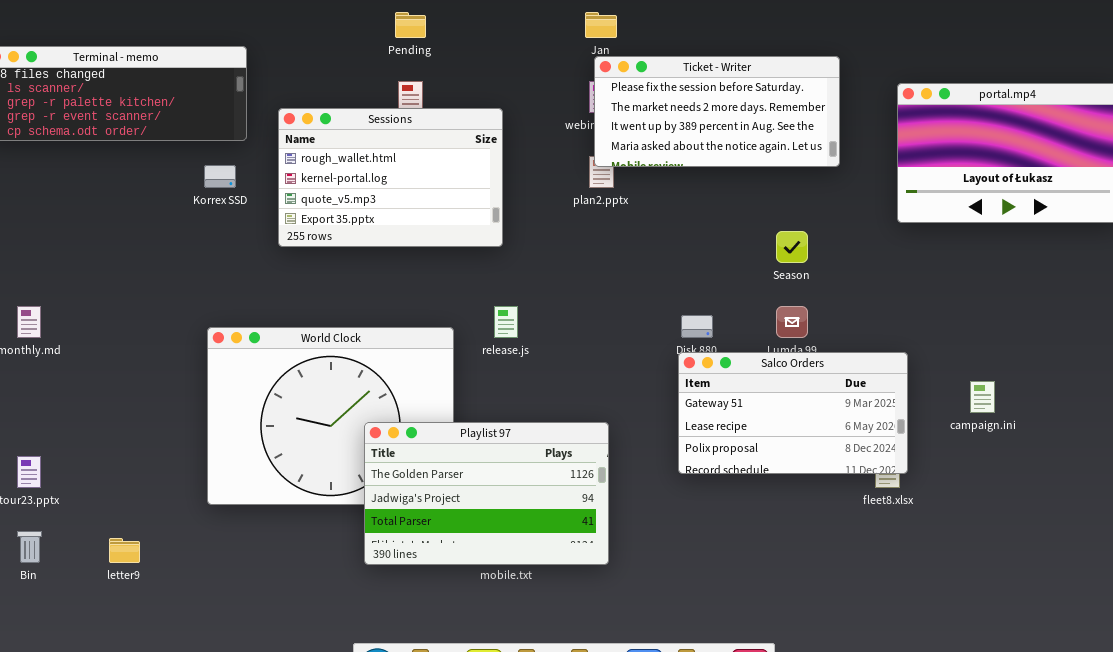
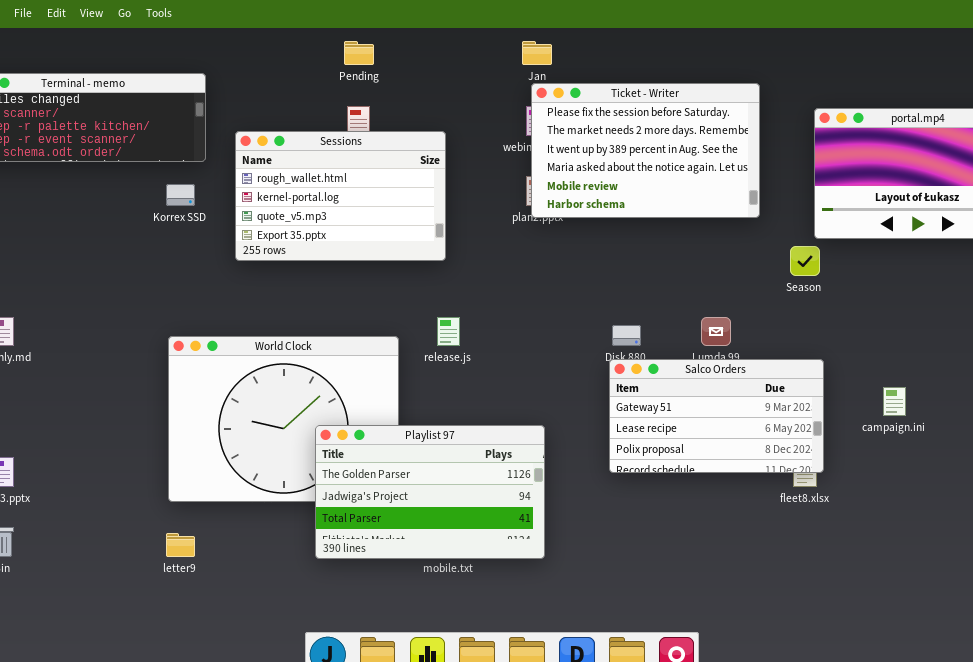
Ticket - Writer: [594,56,840,167] -> [531,83,760,218], resized
Season: [776,231,808,263] -> [790,246,820,276], moved
letter9: [109,538,140,563] -> [166,533,195,557], moved

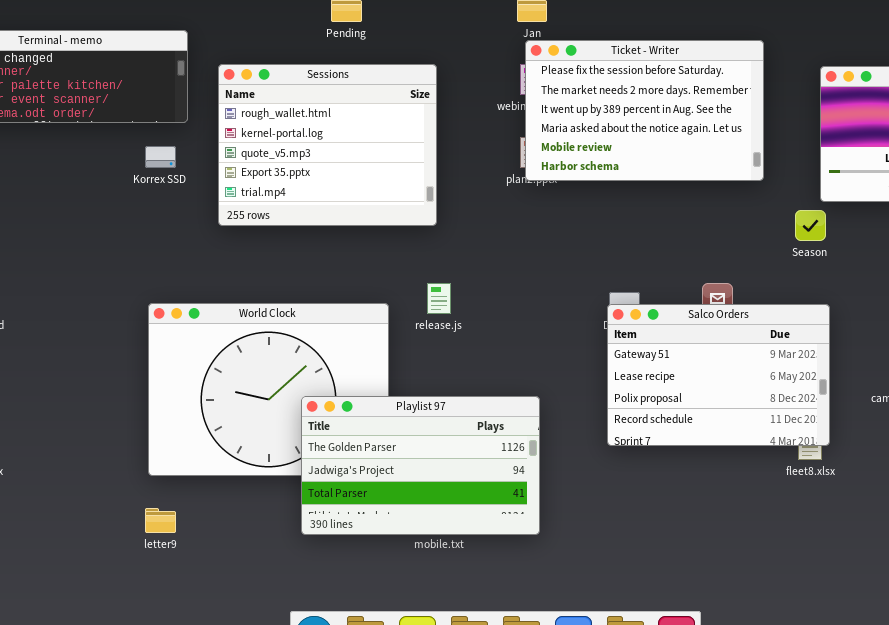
Sessions: [235,131,446,261] -> [218,64,437,226], resized
Salco Orders: [609,359,824,473] -> [607,304,830,446], resized

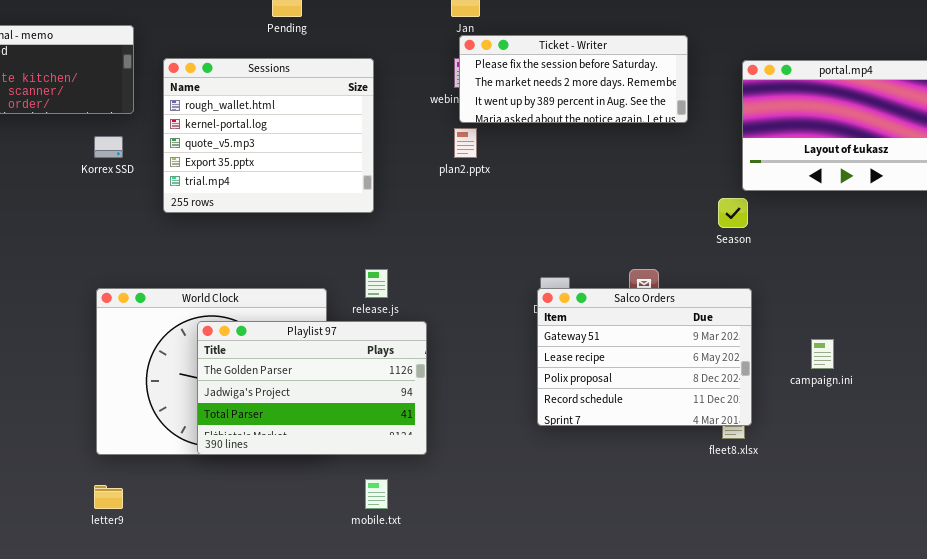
Ticket - Writer: [525,40,764,181] -> [459,35,688,123], resized
Playlist 97: [301,396,540,535] -> [197,321,427,455], moved

